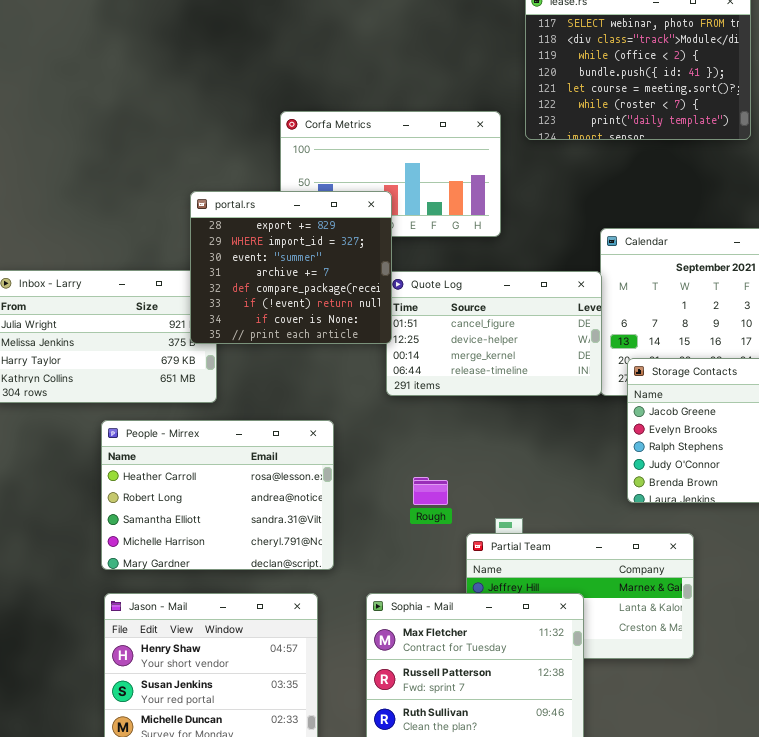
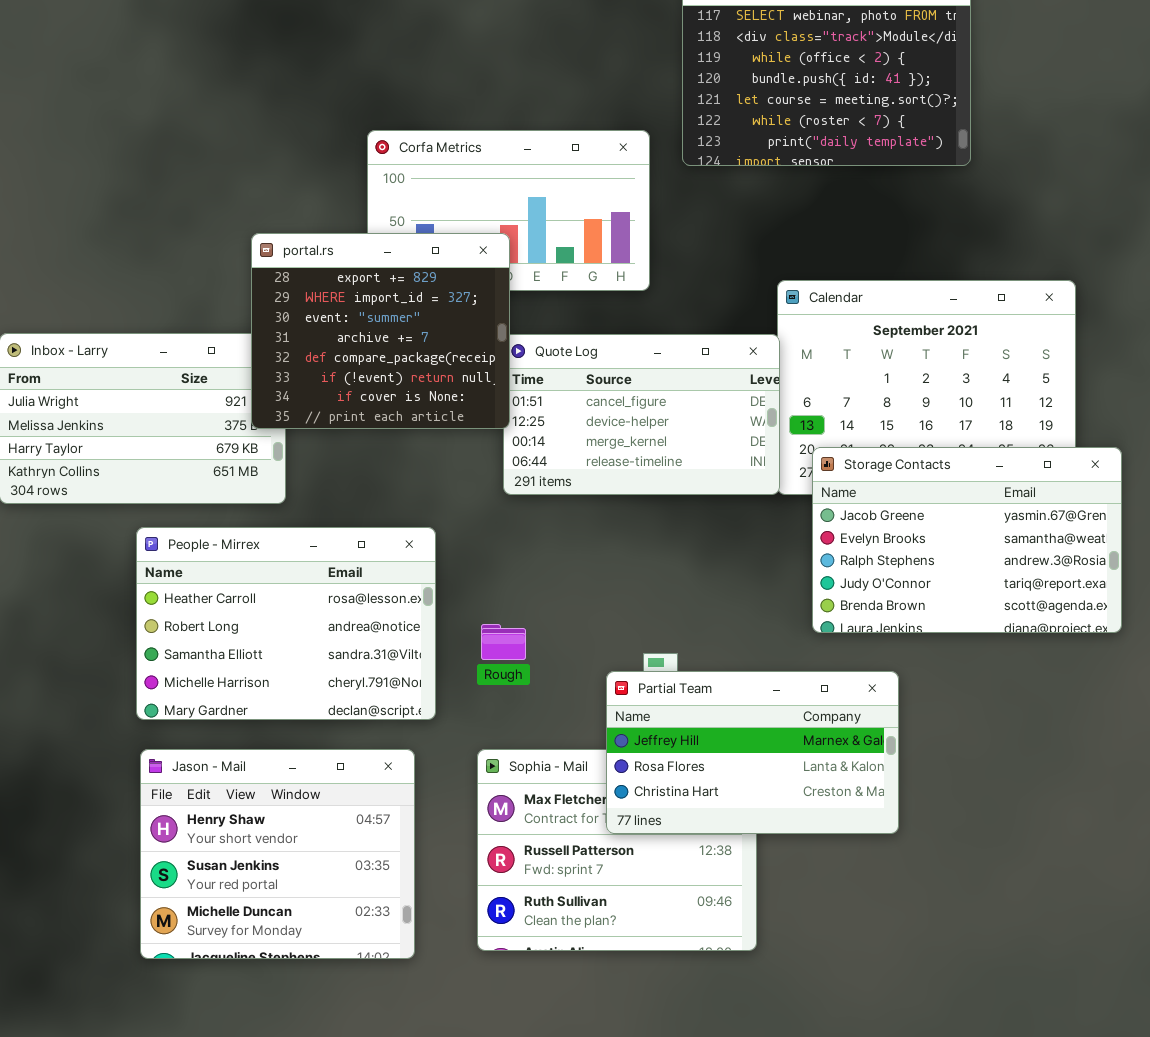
Rough: [413,477,448,505] -> [481,624,526,660], moved
Partial Team: [466,533,694,659] -> [606,671,899,834], raised

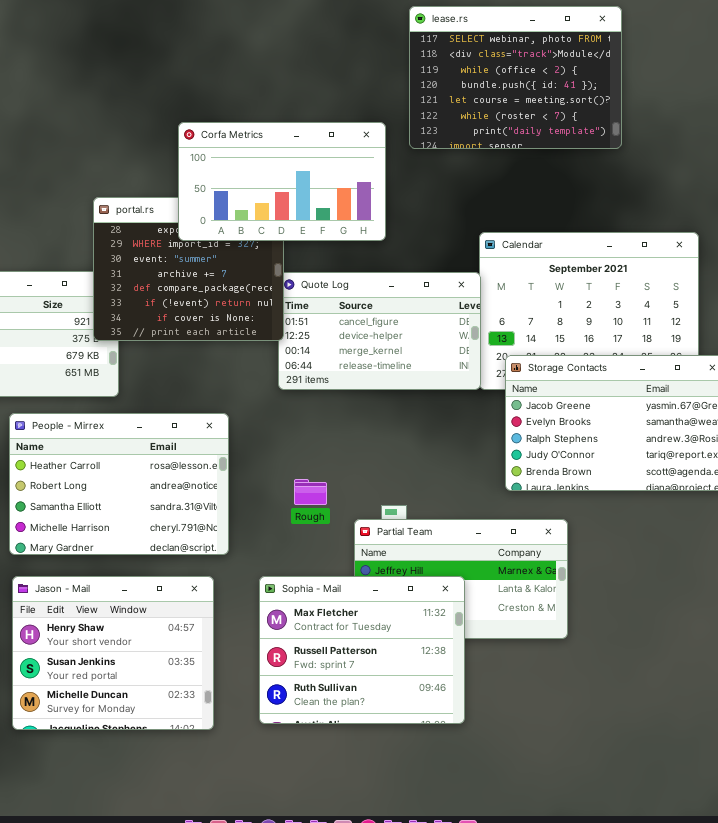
Corfa Metrics: [367,130,650,291] -> [178,122,386,241], raised
Rough: [481,624,526,660] -> [294,479,327,505], moved
Sophia - Mail: [477,749,757,951] -> [259,576,465,724], raised

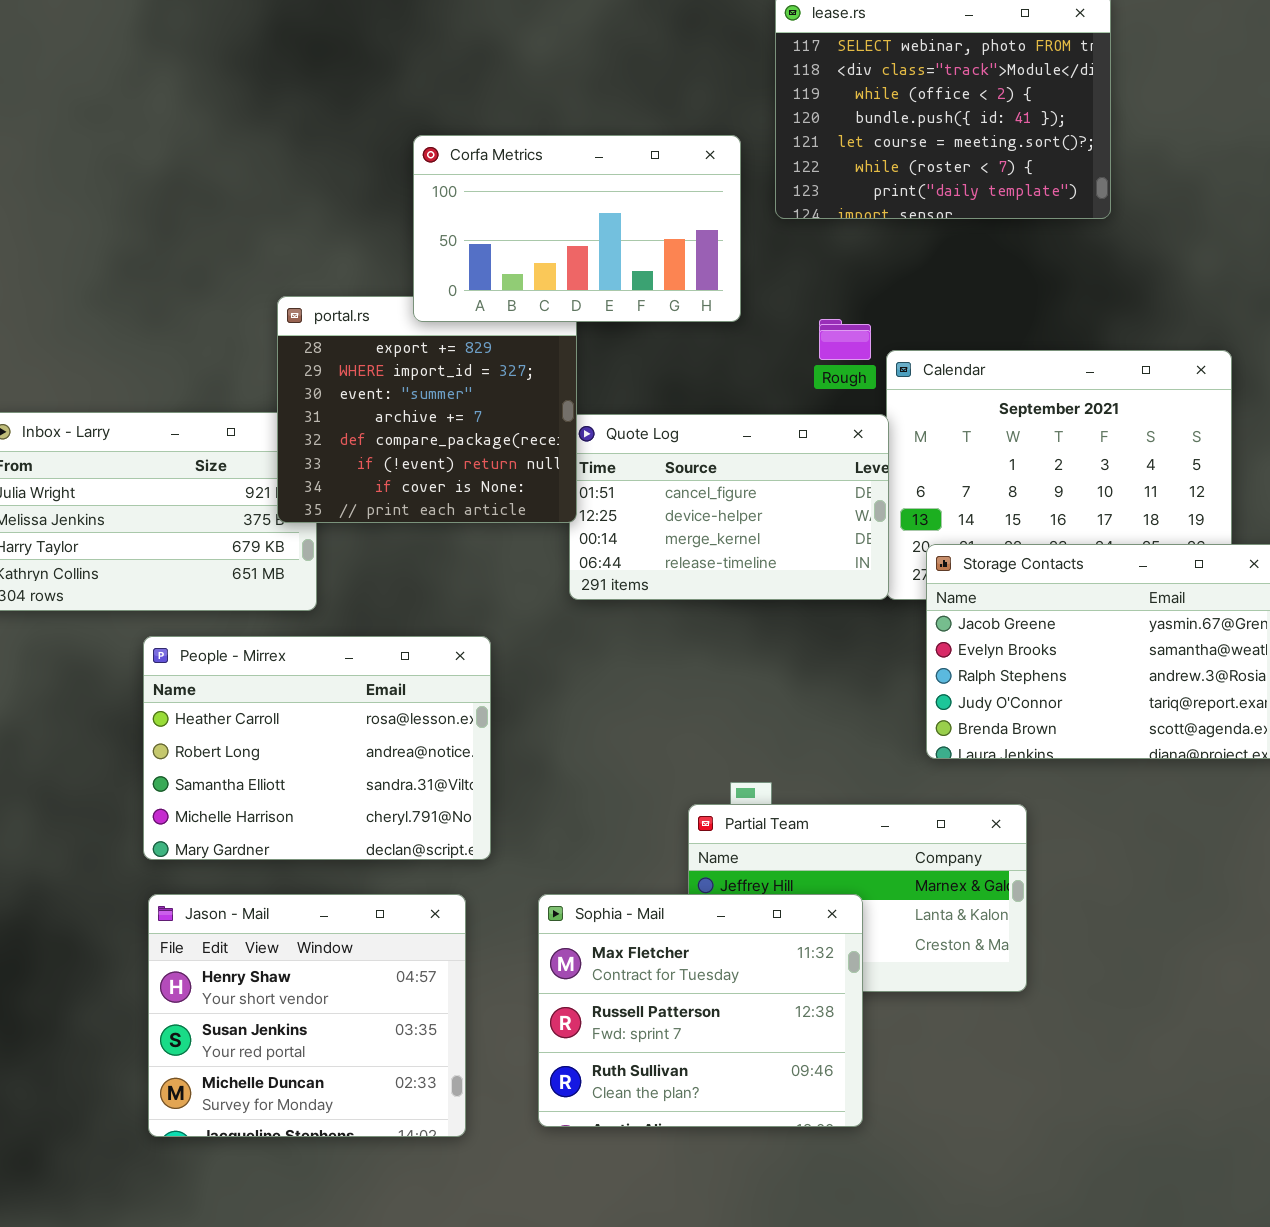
Corfa Metrics: [178,122,386,241] -> [413,135,741,322], moved
Rough: [294,479,327,505] -> [819,319,871,360], moved

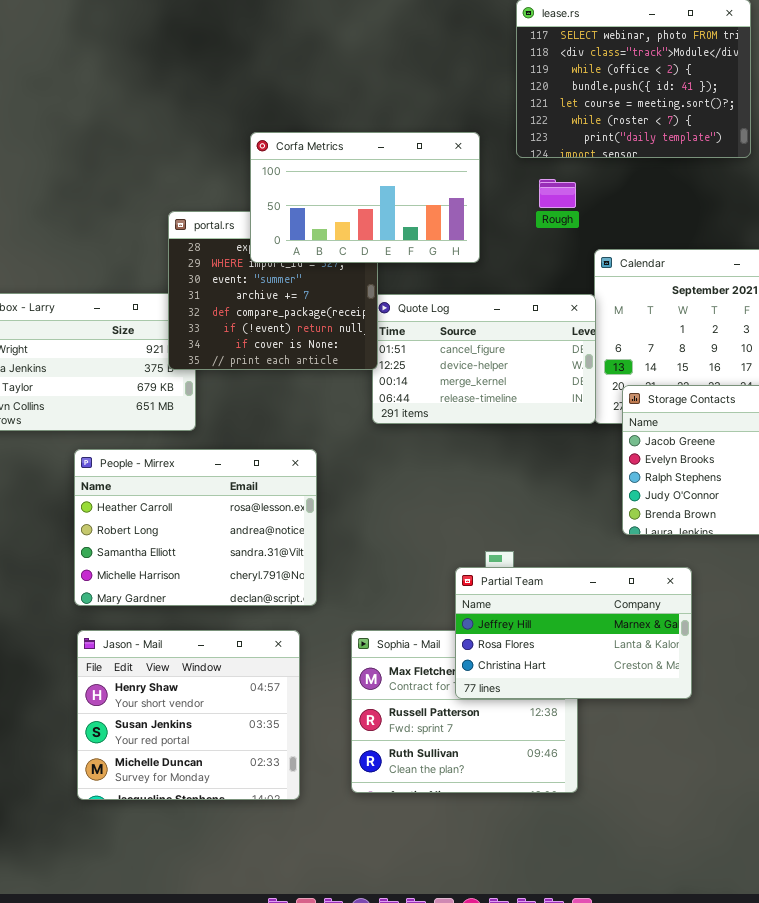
Corfa Metrics: [413,135,741,322] -> [250,132,480,263], moved
Rough: [819,319,871,360] -> [539,179,576,208], moved
Partial Team: [688,804,1027,992] -> [455,567,692,699], raised

